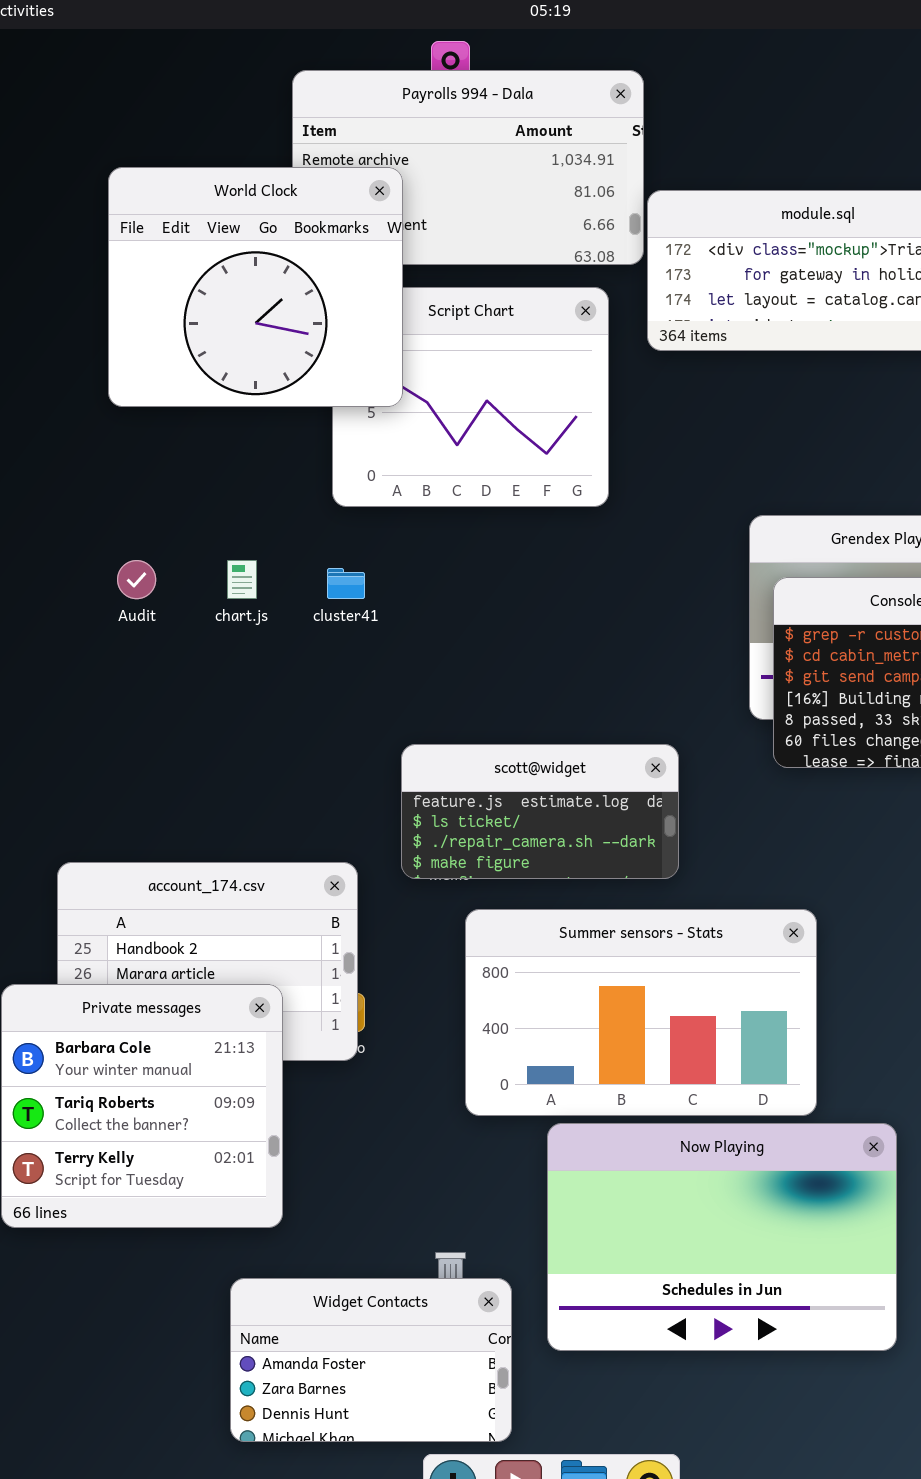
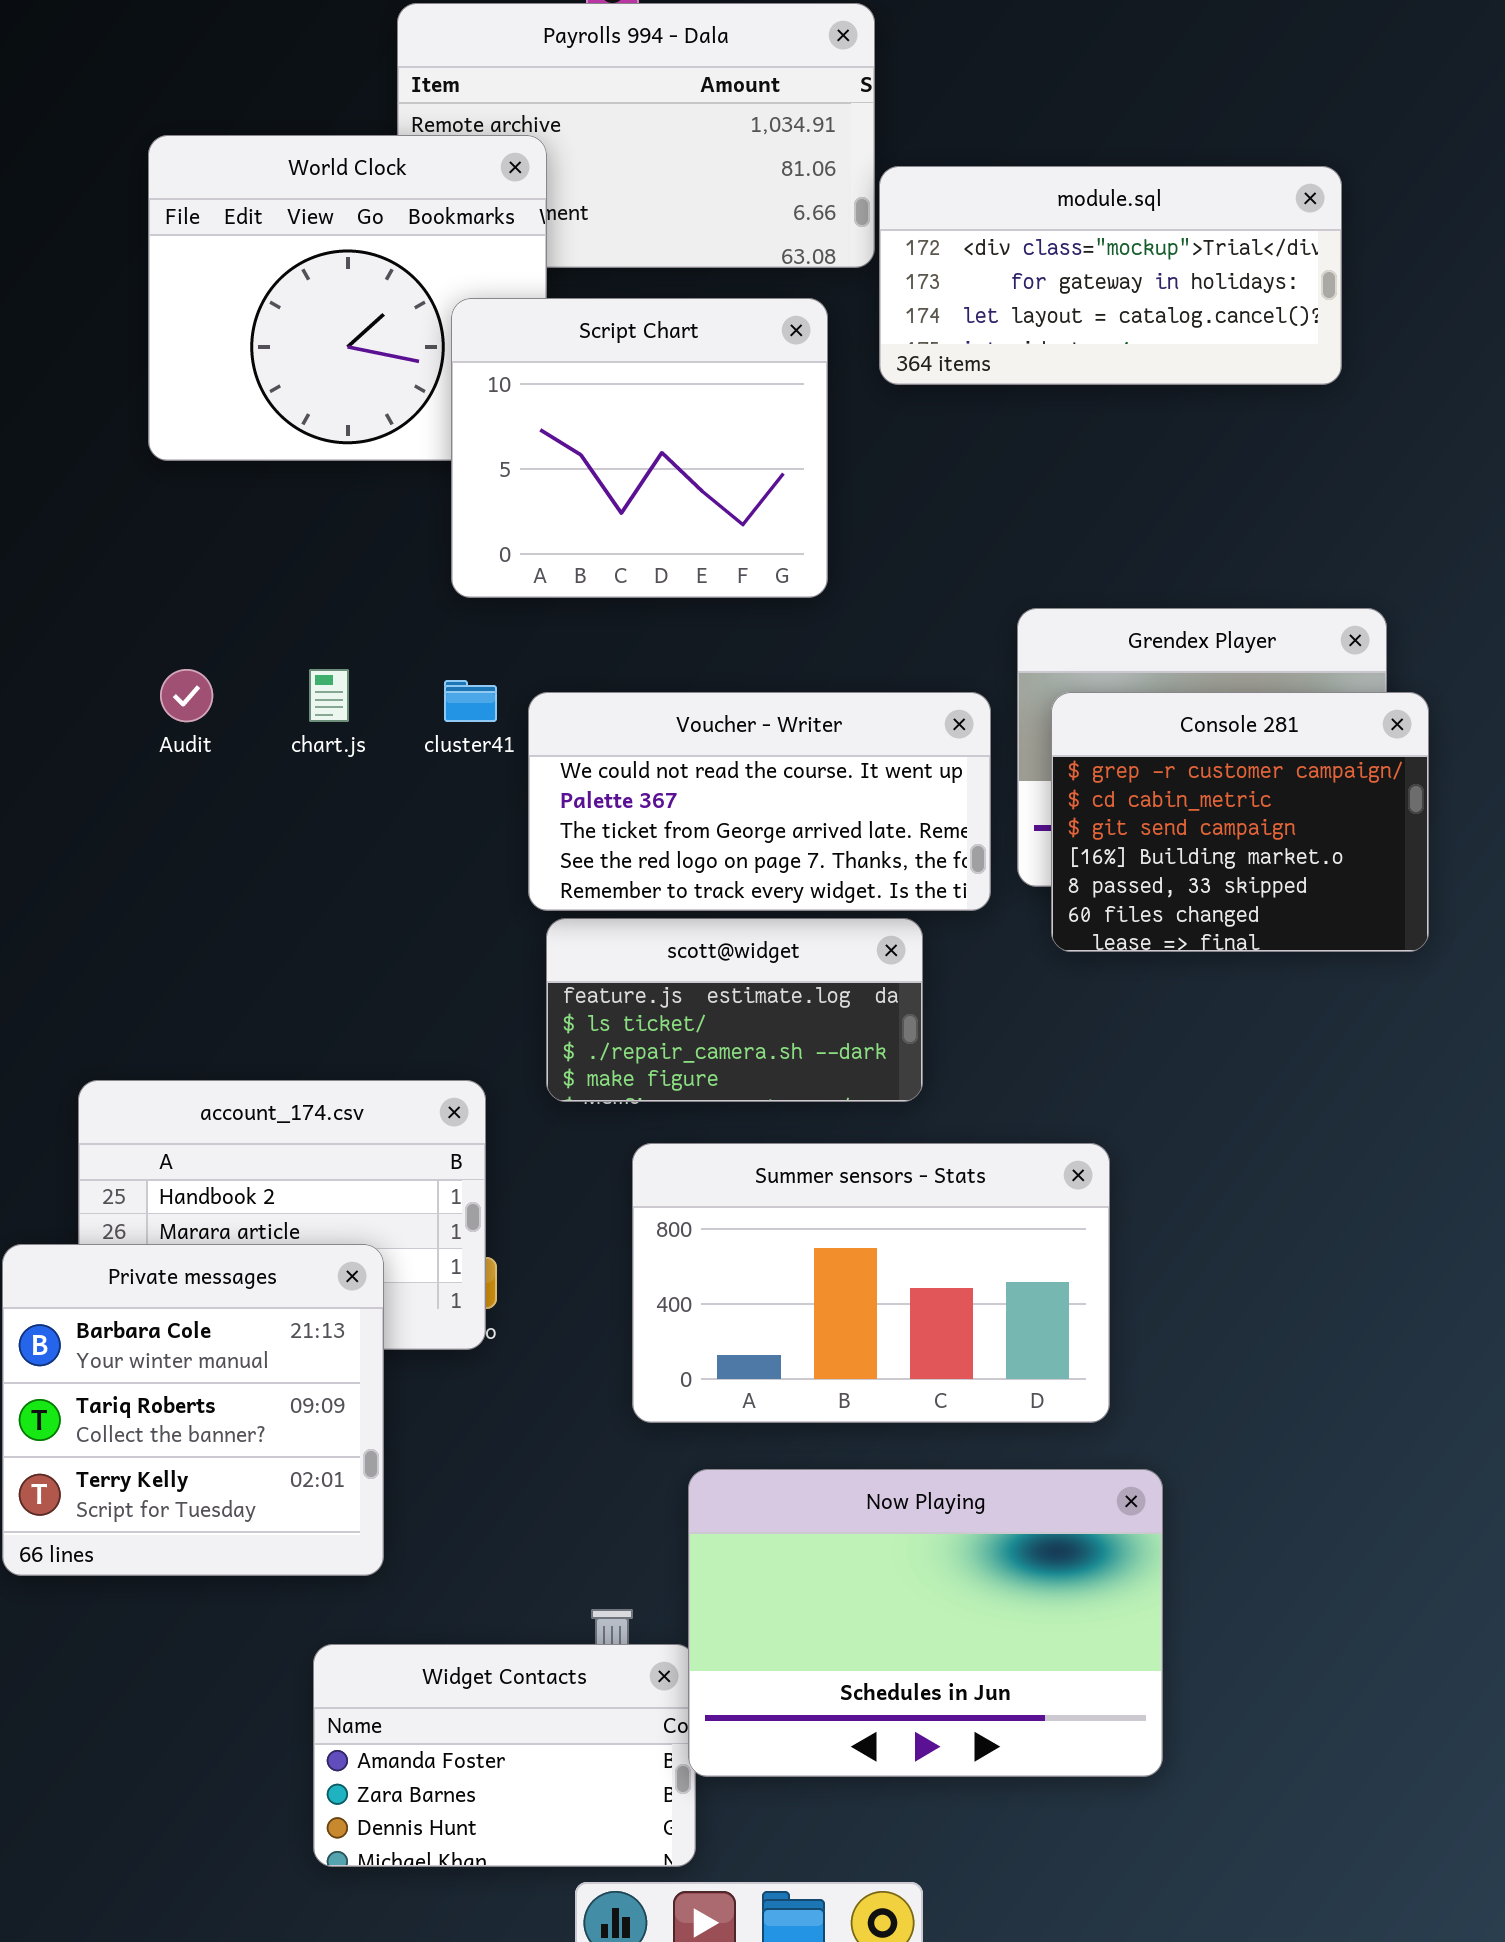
Script Chart: [332,287,609,507] -> [451,298,828,598], raised
Voucher - Writer: none -> [528,692,991,911], opened
Now Playing: [547,1123,897,1351] -> [688,1469,1163,1777], moved

